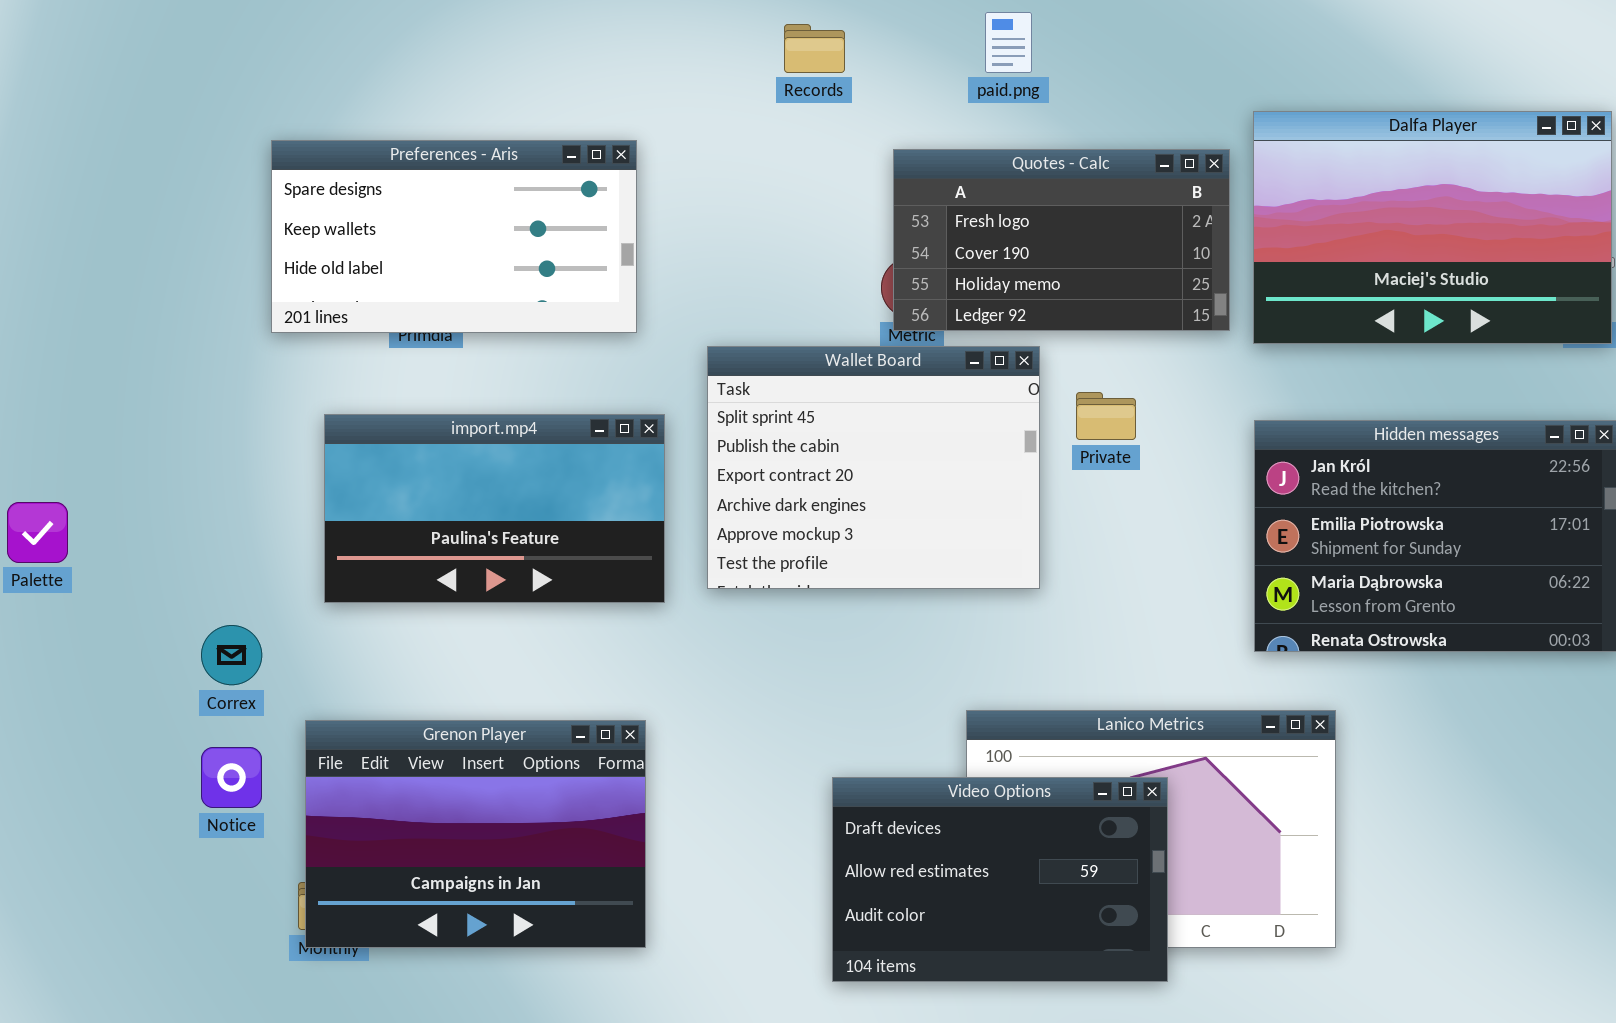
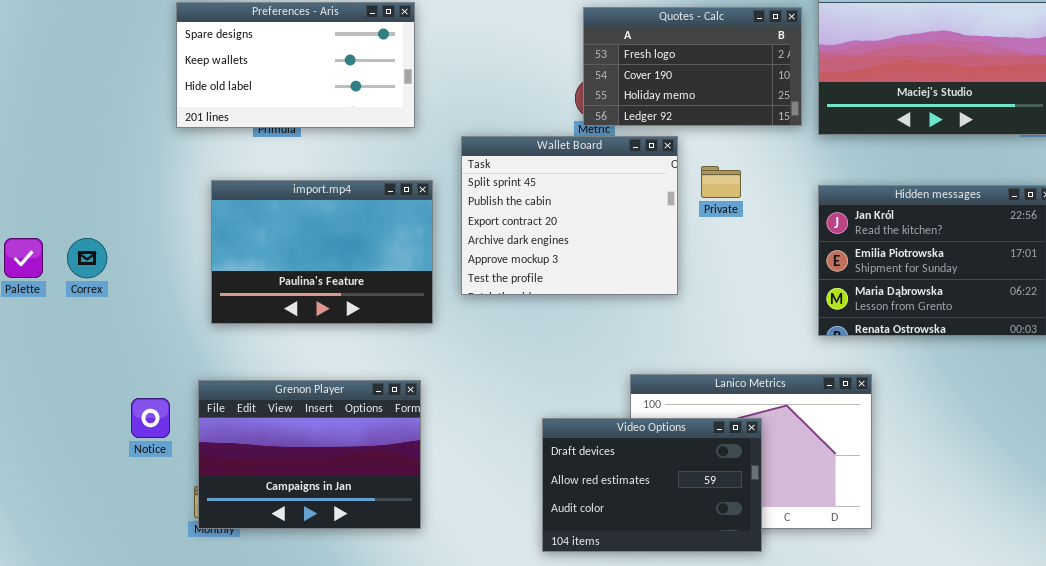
import.mp4: [324,414,665,603] -> [211,180,433,324], resized
Correx: [201,625,262,685] -> [67,238,107,278], moved

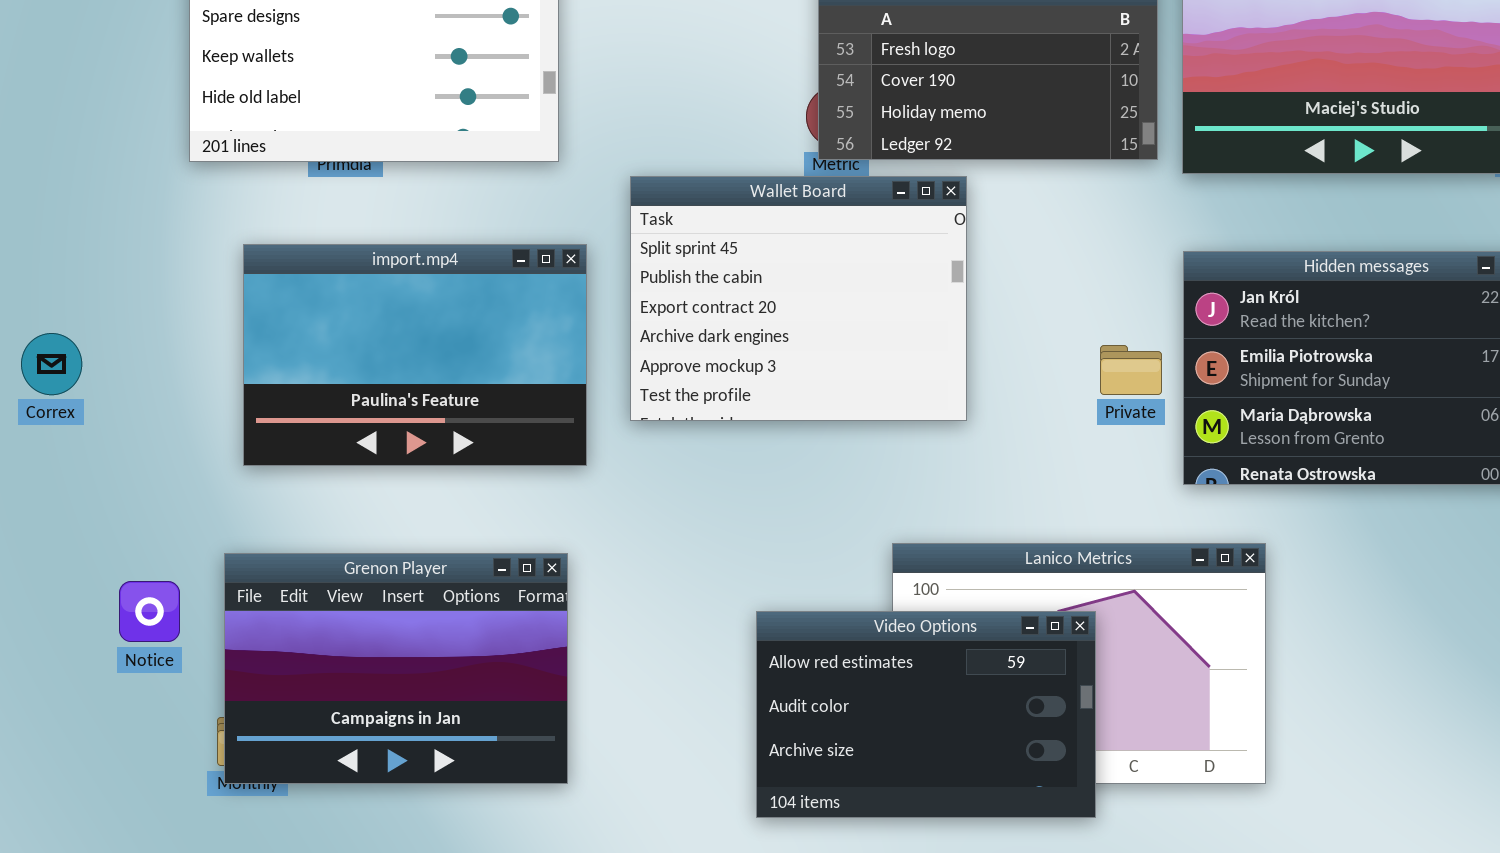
Private: [701,166,741,198] -> [1100,345,1162,395], moved
Video Options: [542,418,762,552] -> [756,611,1096,818], scrolled down 1 row

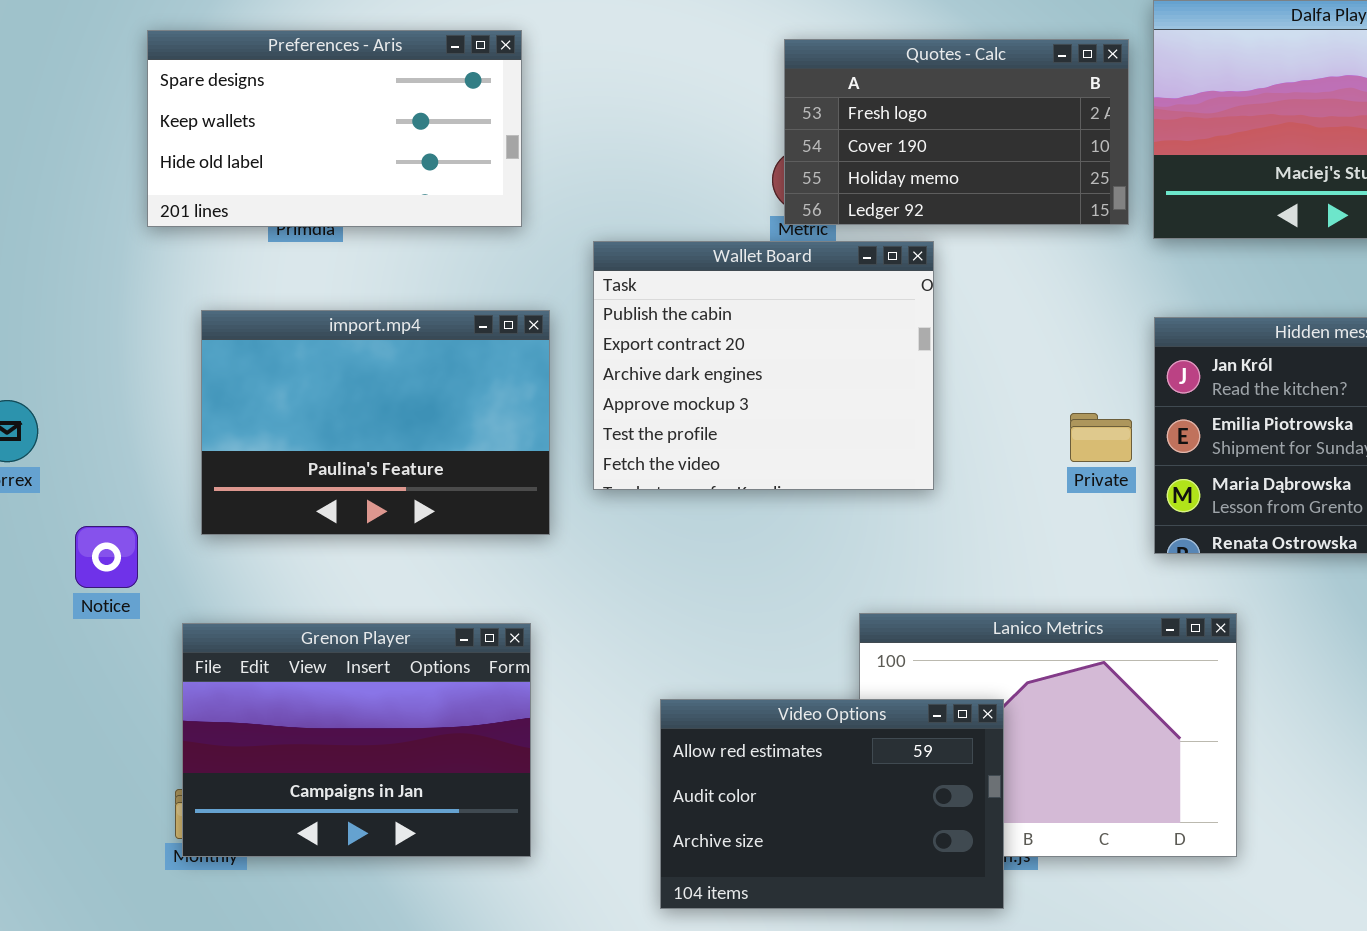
Wallet Board: [630,176,967,421] -> [593,241,934,490], scrolled down 1 row
Notice: [119,581,180,642] -> [75,526,138,588], moved
Video Options: [756,611,1096,818] -> [660,699,1004,909], moved

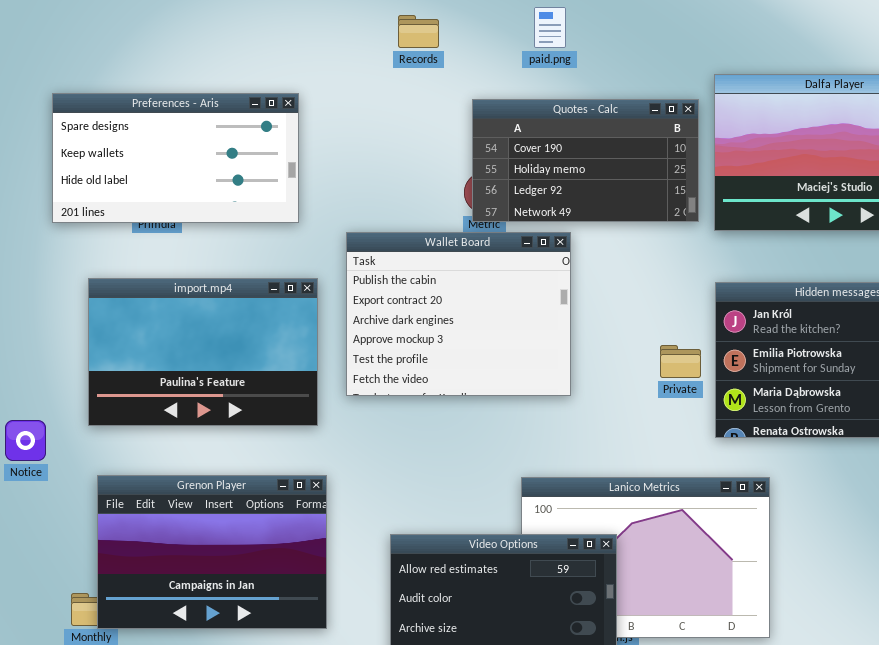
Quotes - Calc: [784,39,1129,225] -> [472,99,699,222], scrolled down 1 row
Grenon Player: [182,623,531,857] -> [97,475,327,629], moved

